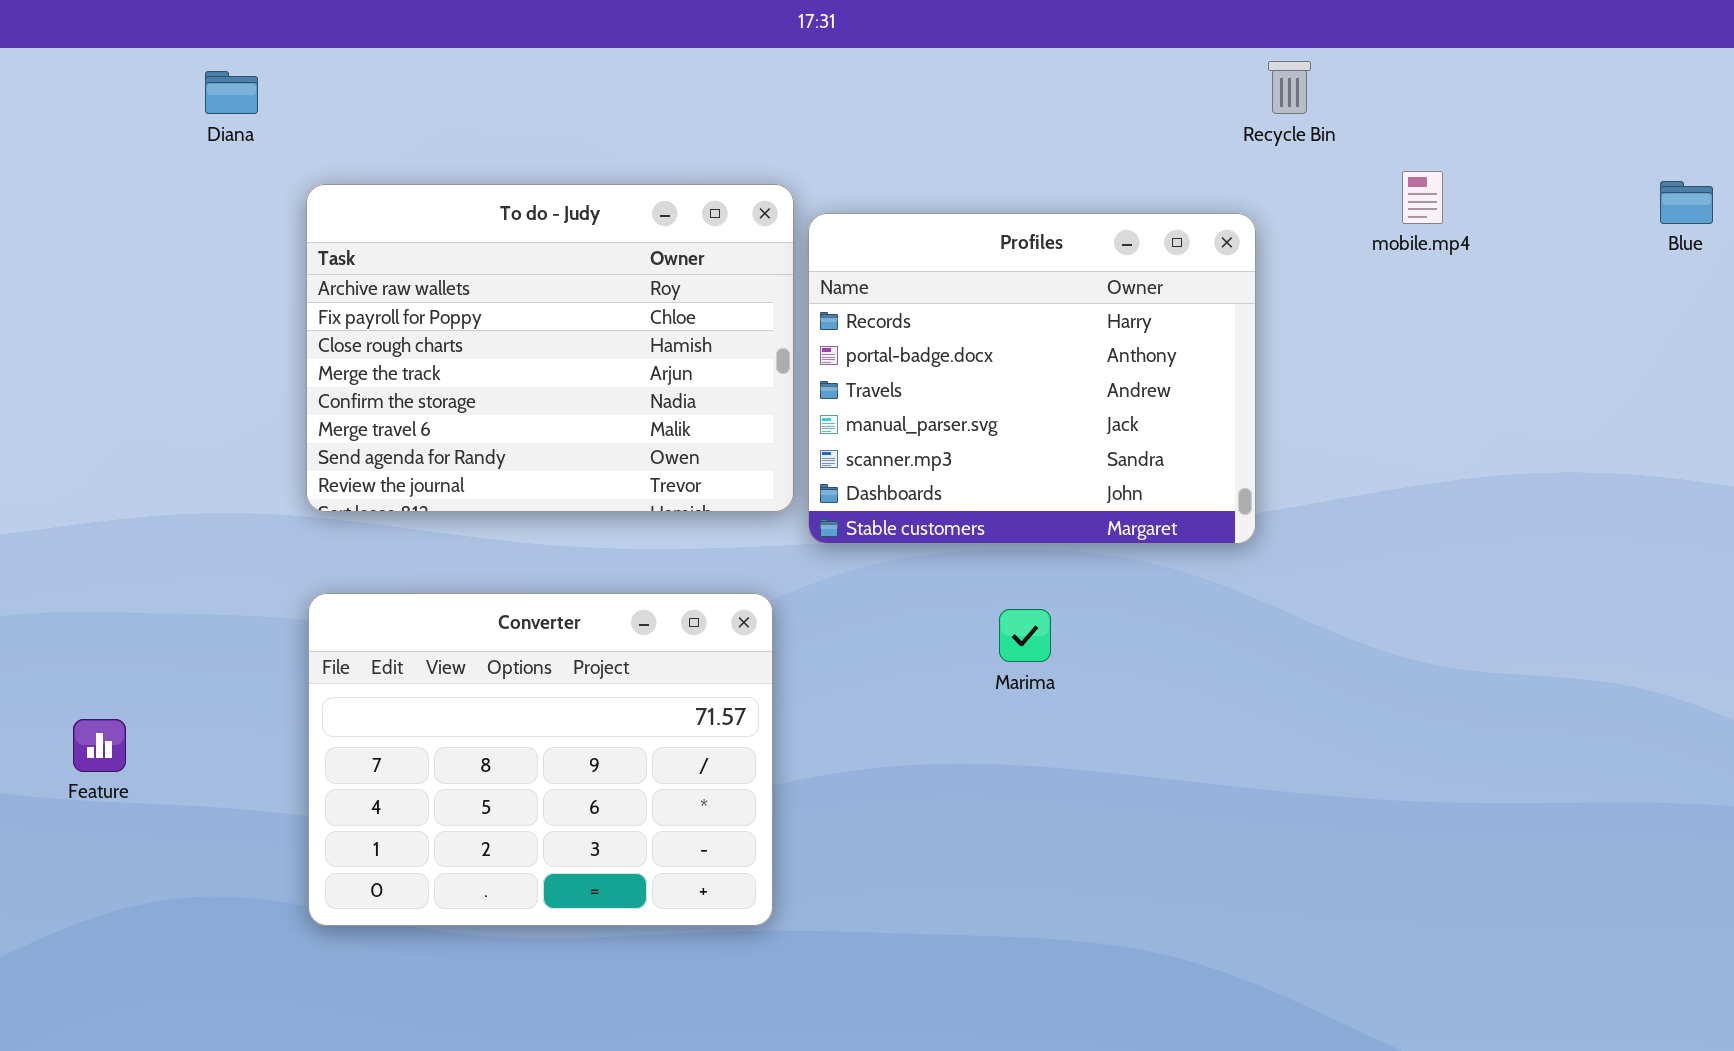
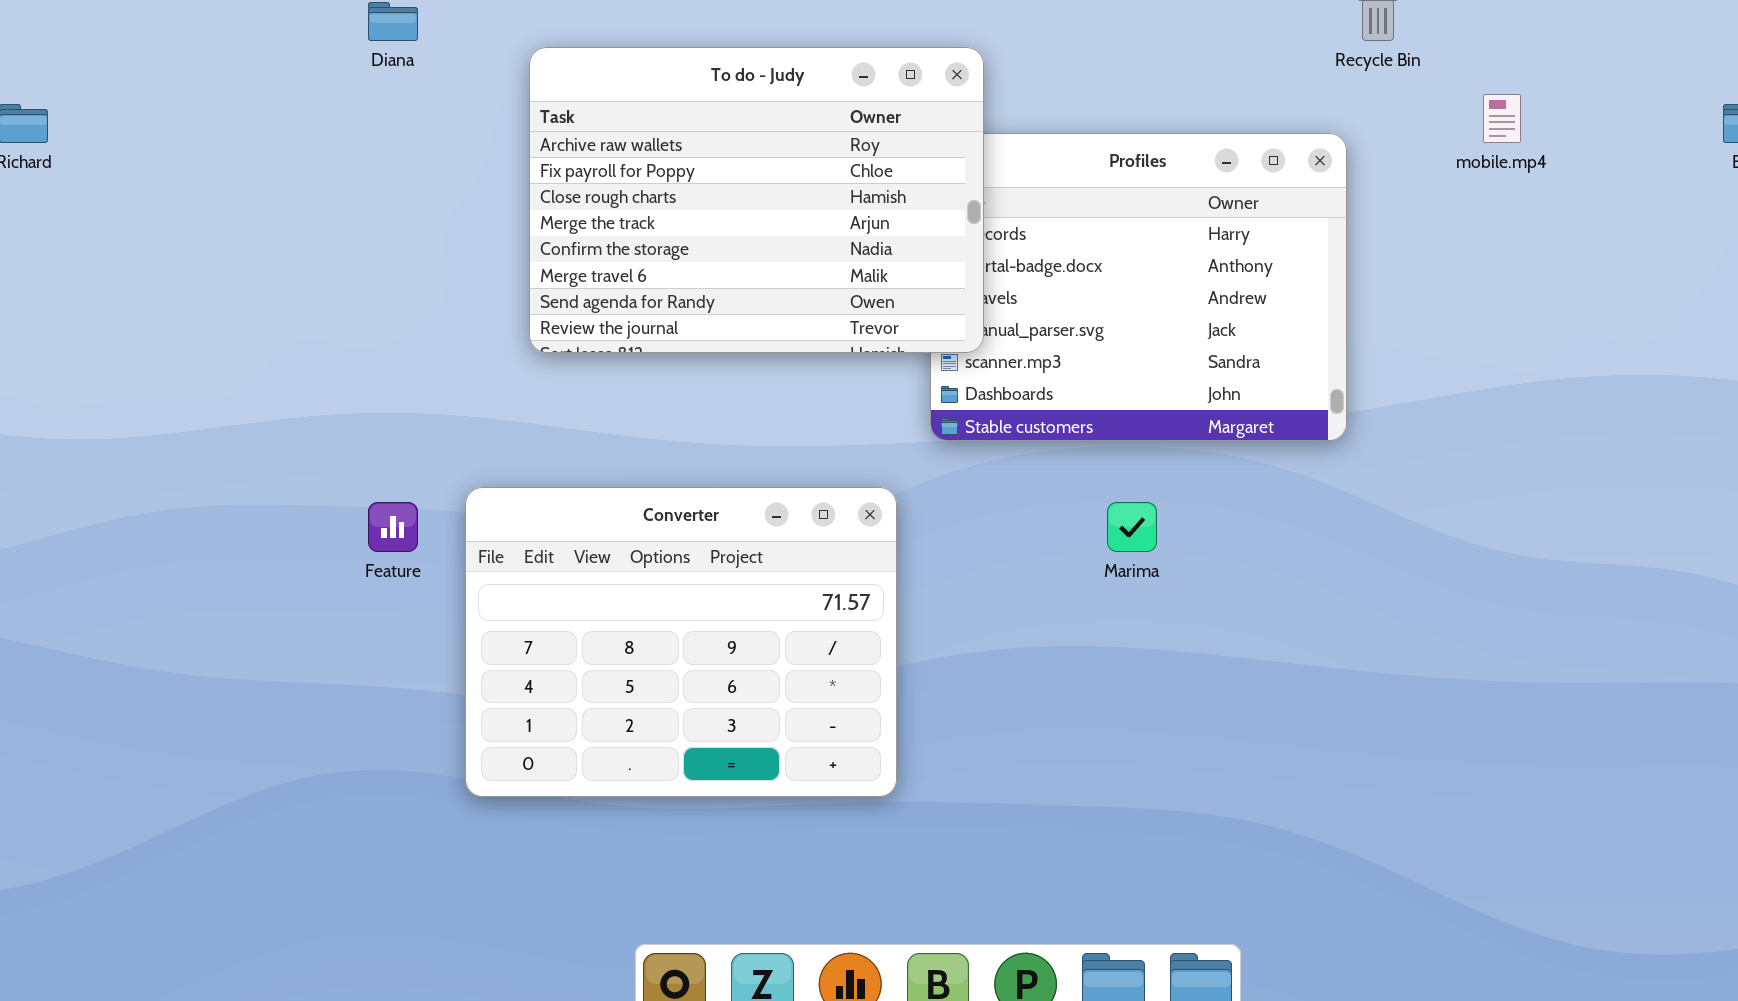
To do - Judy: [306,184,794,512] -> [529,47,984,353], moved
Feature: [73,719,126,772] -> [368,502,418,552], moved

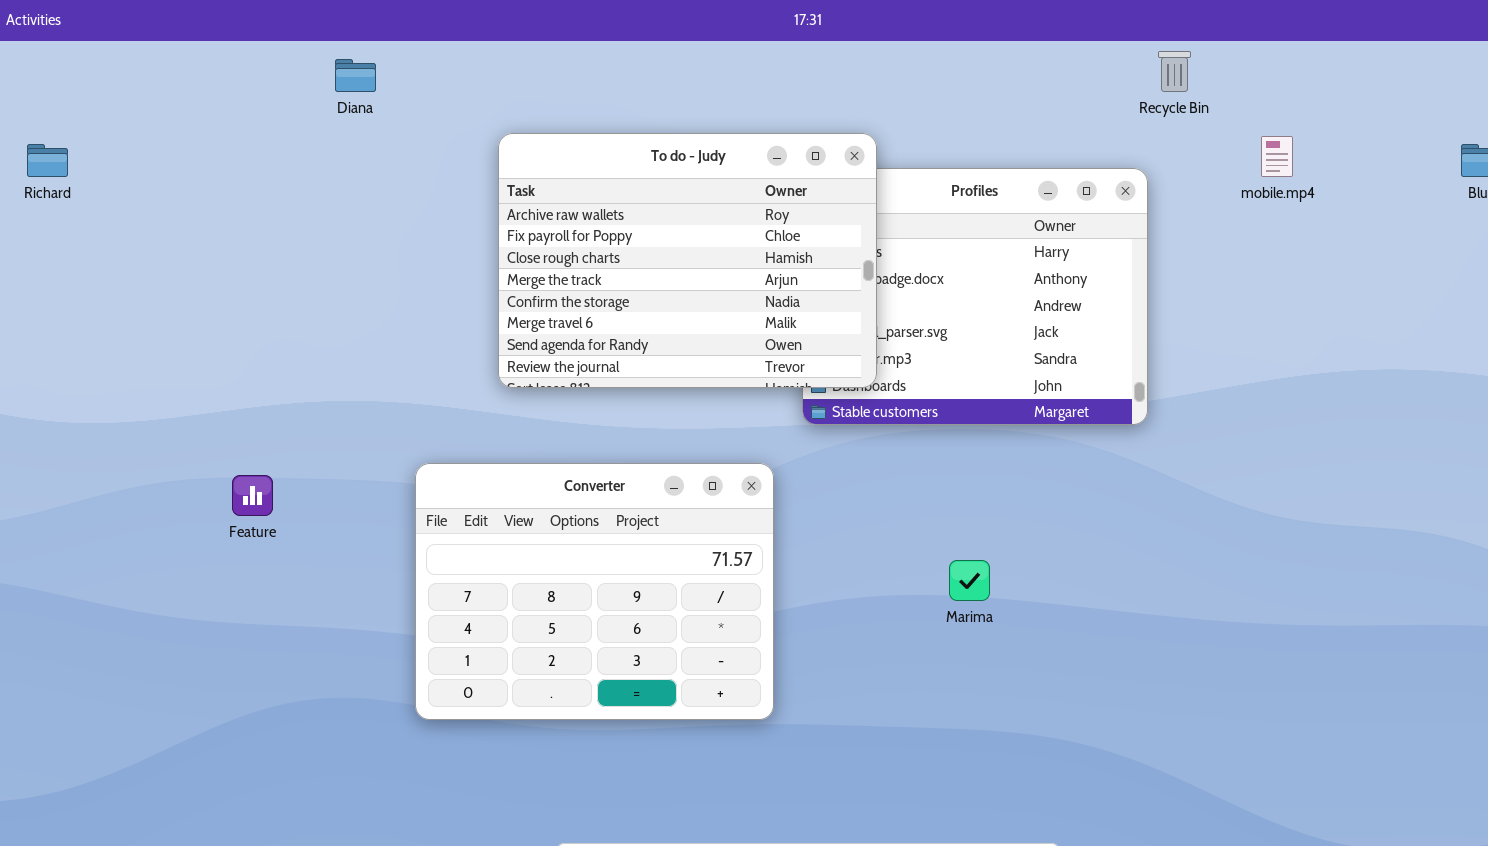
To do - Judy: [529,47,984,353] -> [498,133,877,388], moved
Feature: [368,502,418,552] -> [232,475,273,516], moved
Marima: [1107,502,1157,552] -> [949,560,990,601], moved

